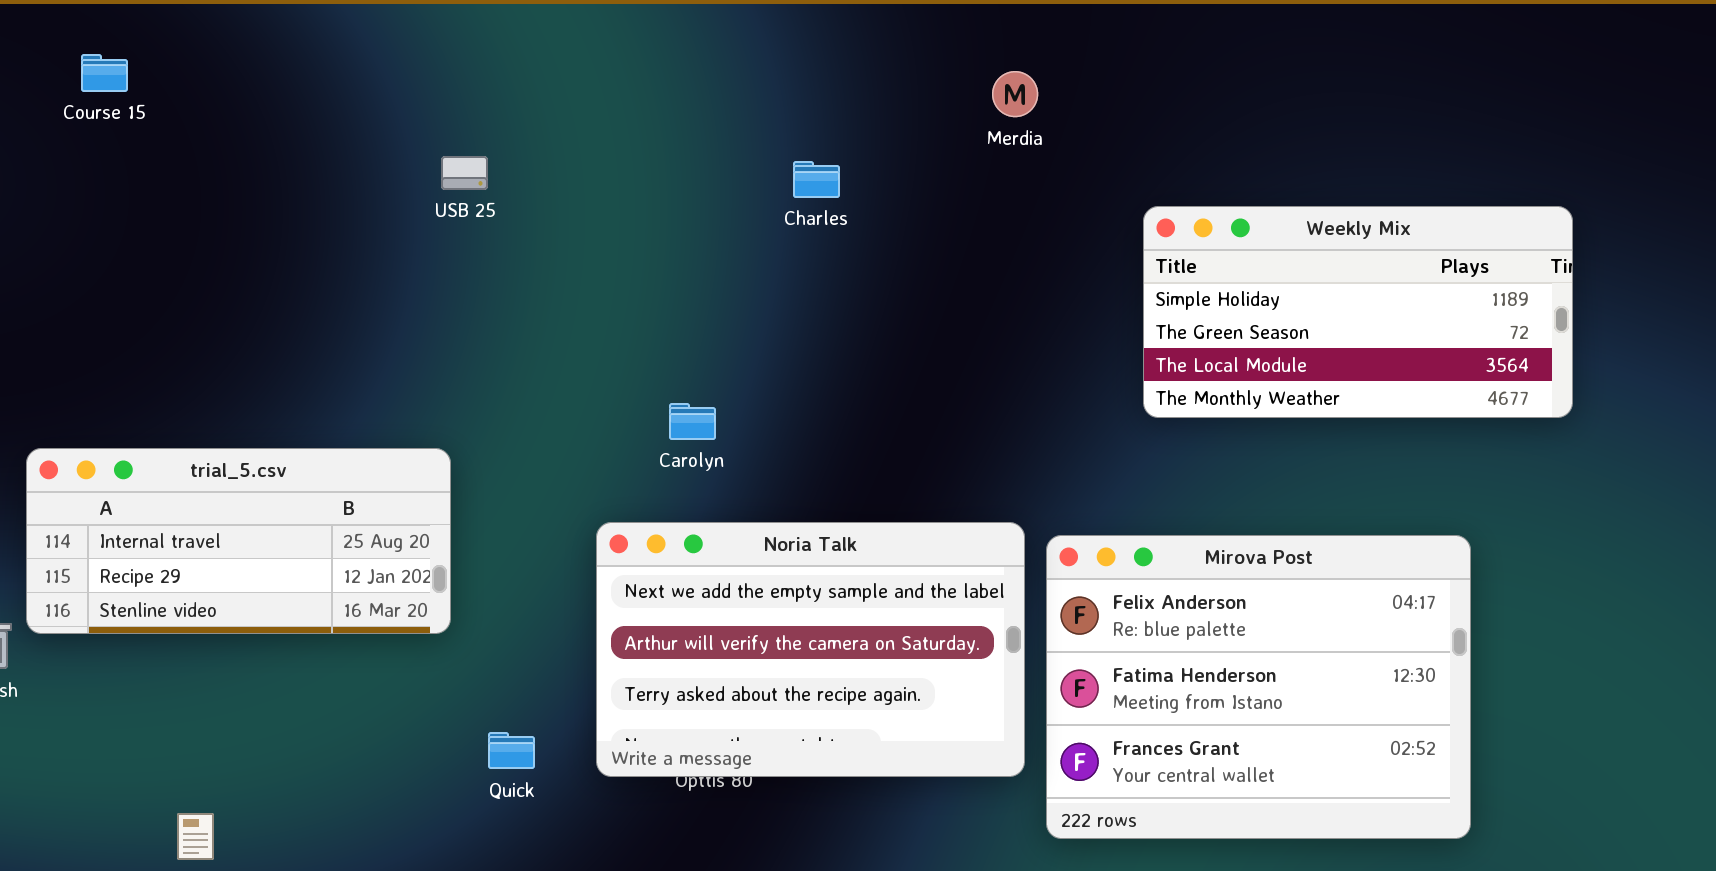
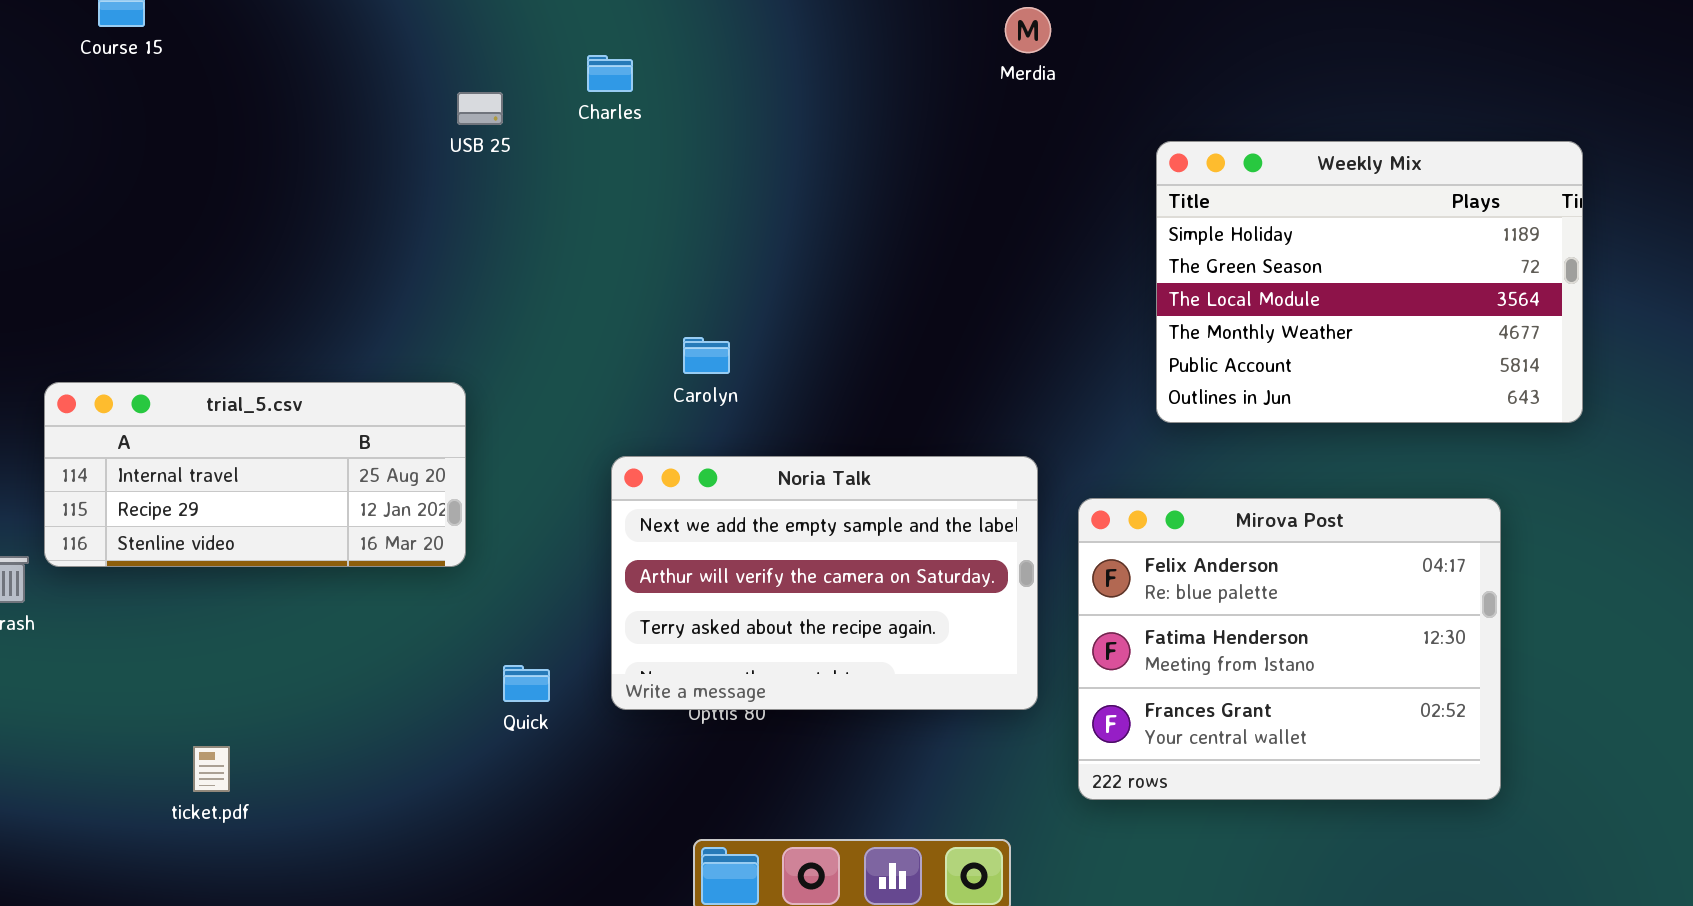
Charles: [793,161,840,198] -> [587,55,633,92], moved
Weekly Mix: [1143,206,1573,418] -> [1156,141,1583,423], resized
Mirova Post: [1046,535,1471,839] -> [1078,498,1501,800], moved

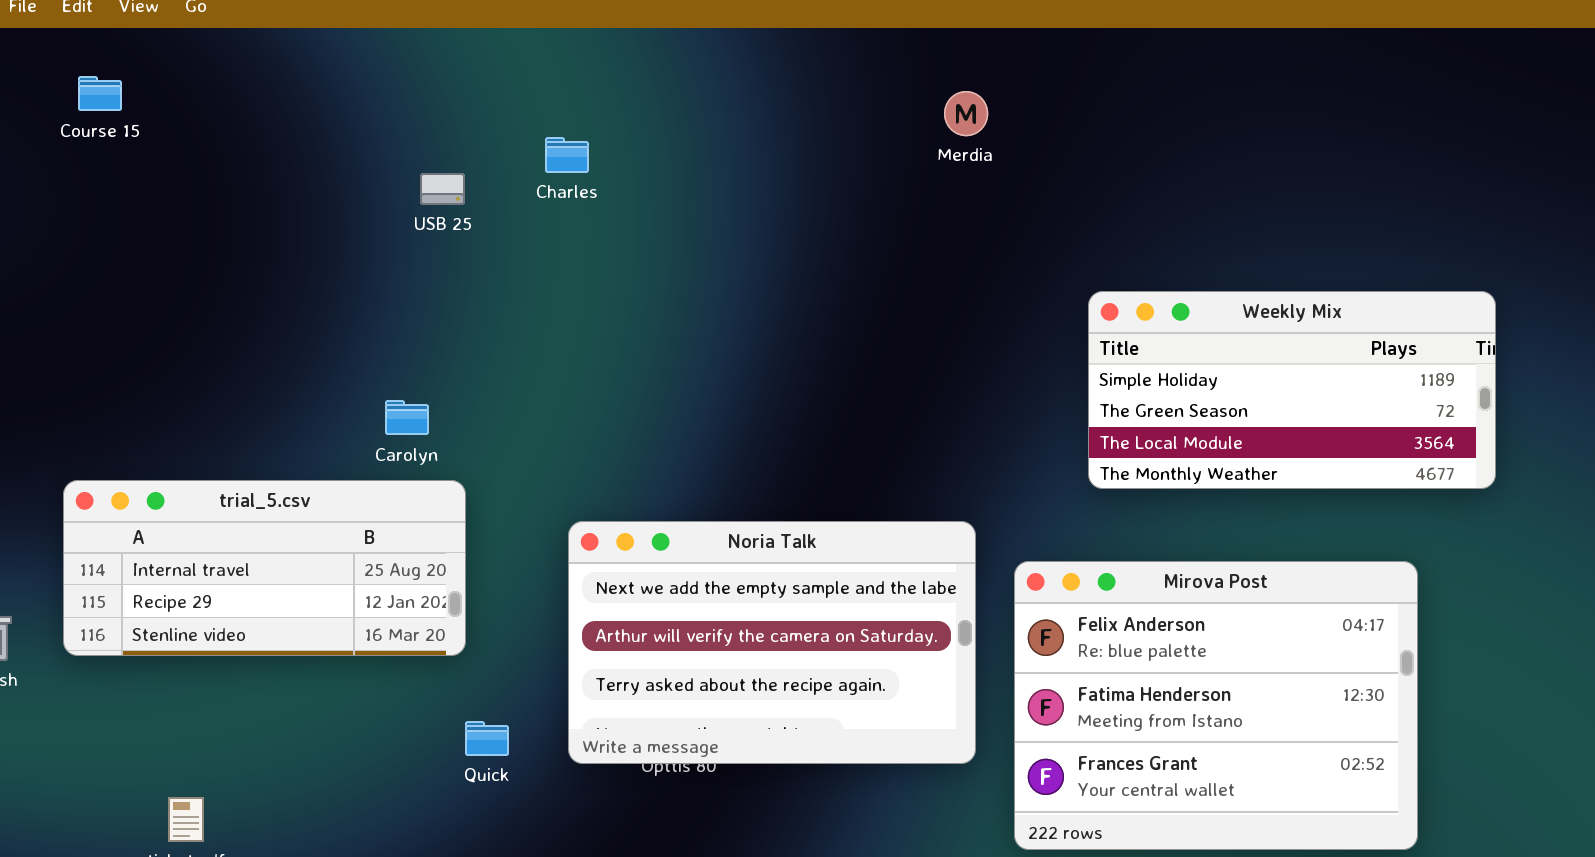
Weekly Mix: [1156,141,1583,423] -> [1088,291,1496,489], resized
Carolyn: [683,337,730,374] -> [385,400,429,435], moved
trial_5.csv: [44,382,466,567] -> [63,480,466,656], moved

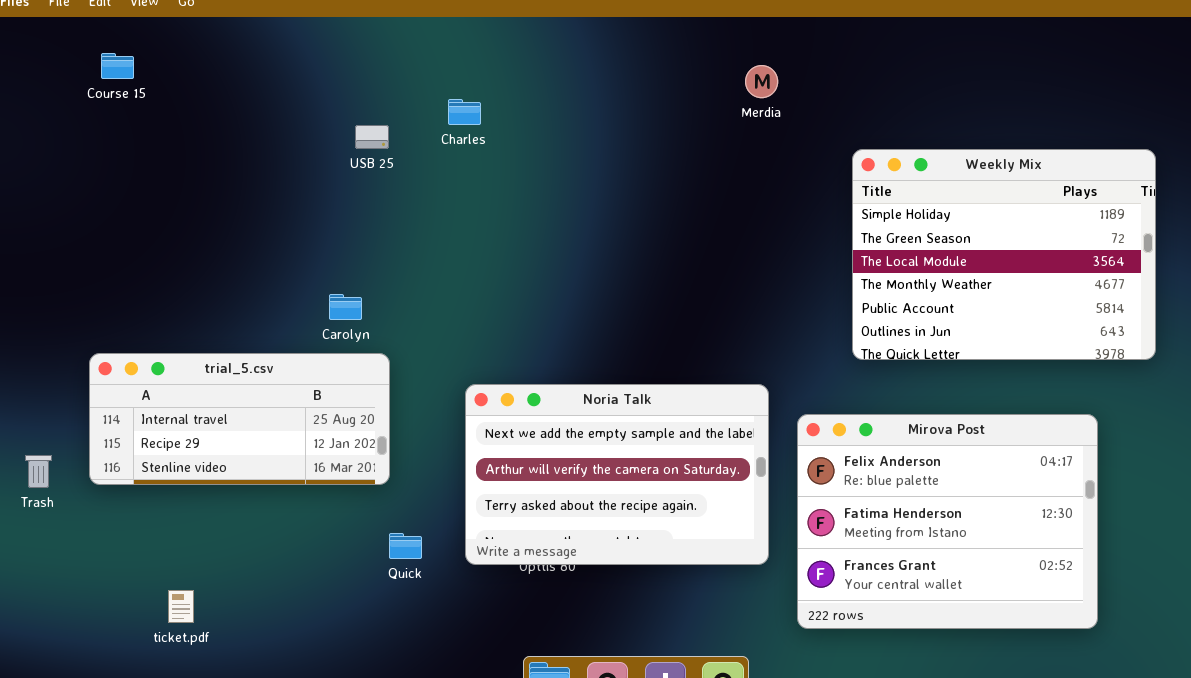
Weekly Mix: [1088,291,1496,489] -> [852,149,1156,360], resized

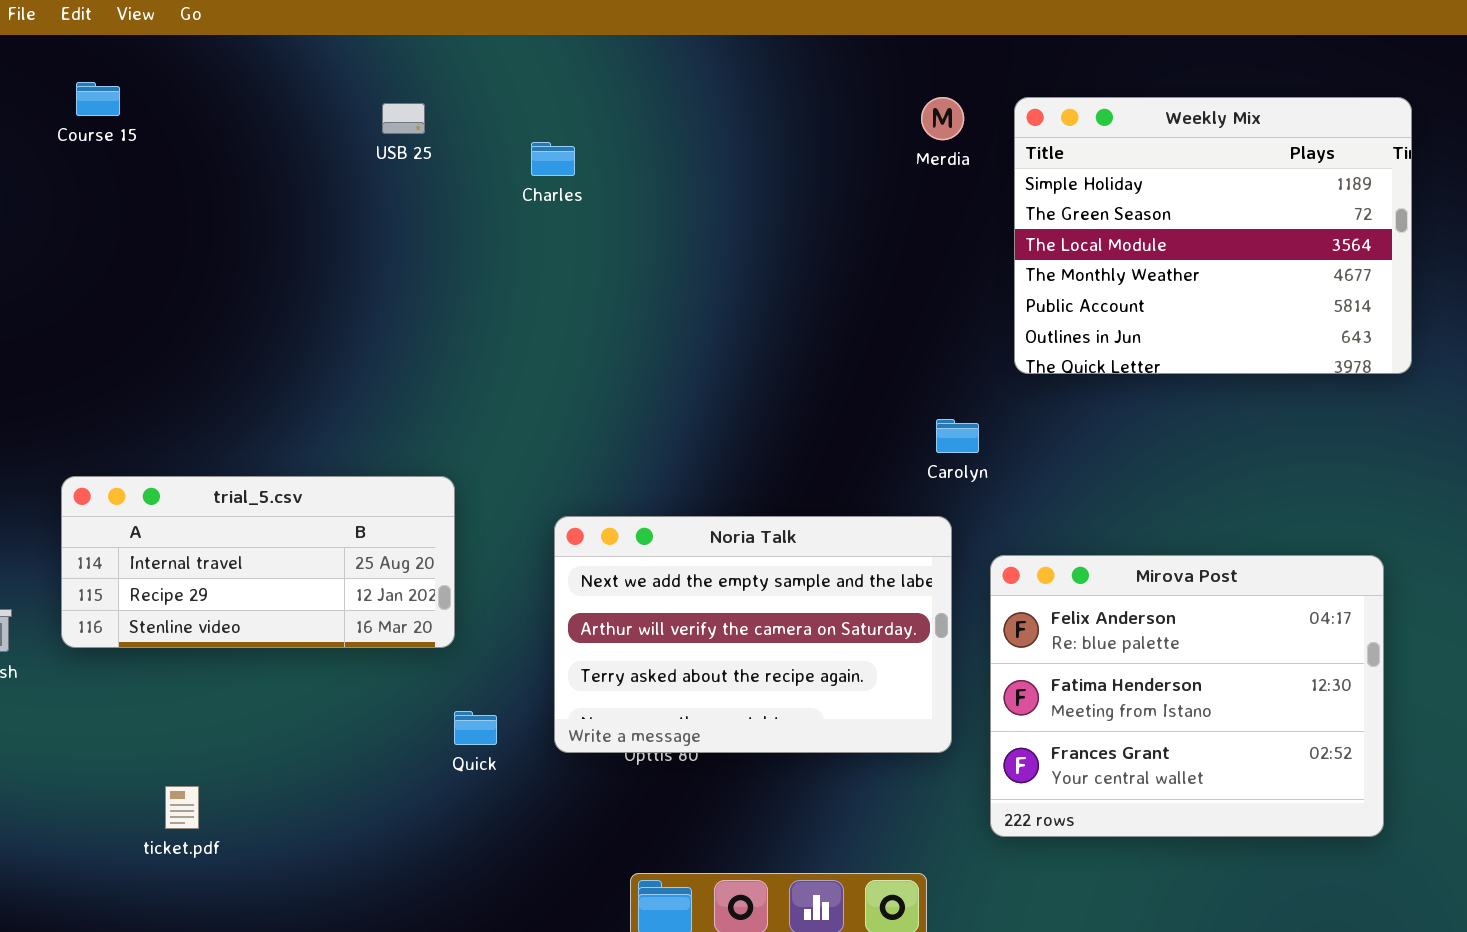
USB 25: [355,125,389,149] -> [382,103,425,134], moved
Weekly Mix: [852,149,1156,360] -> [1014,97,1412,374], moved
Carolyn: [329,294,362,320] -> [936,419,979,453], moved

